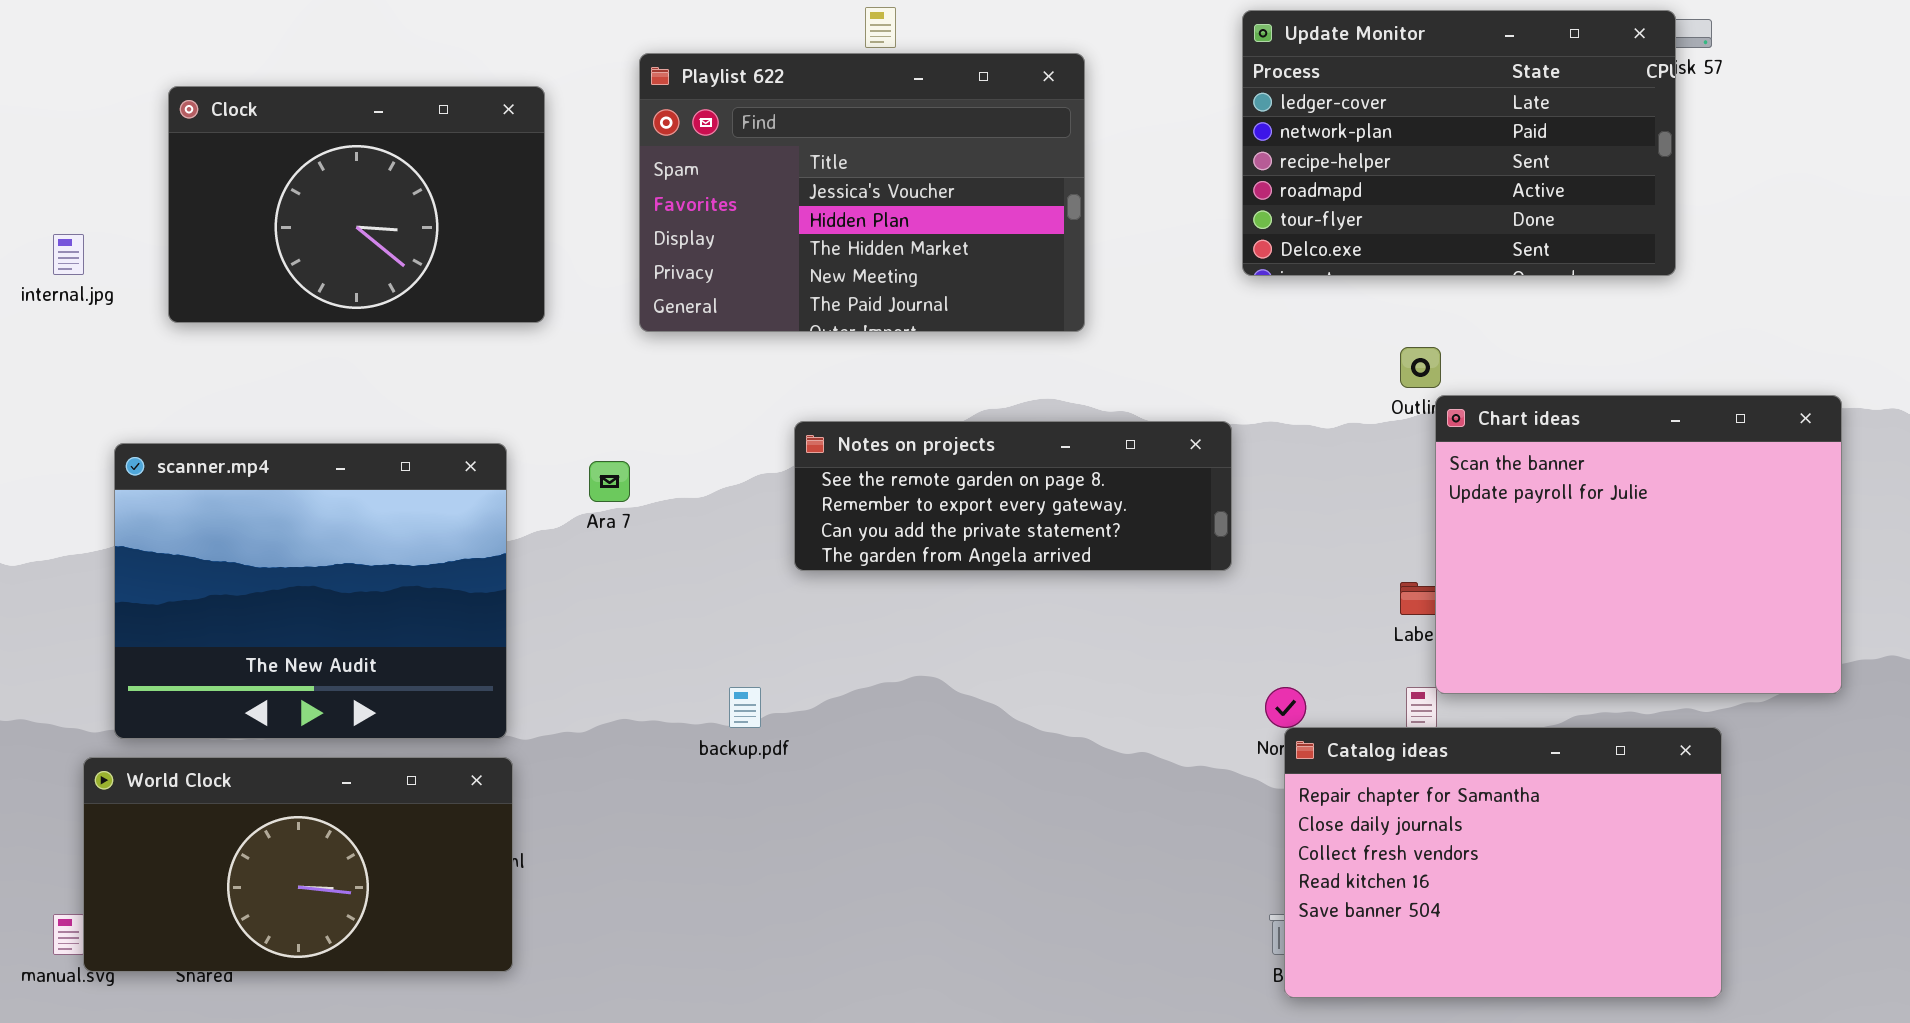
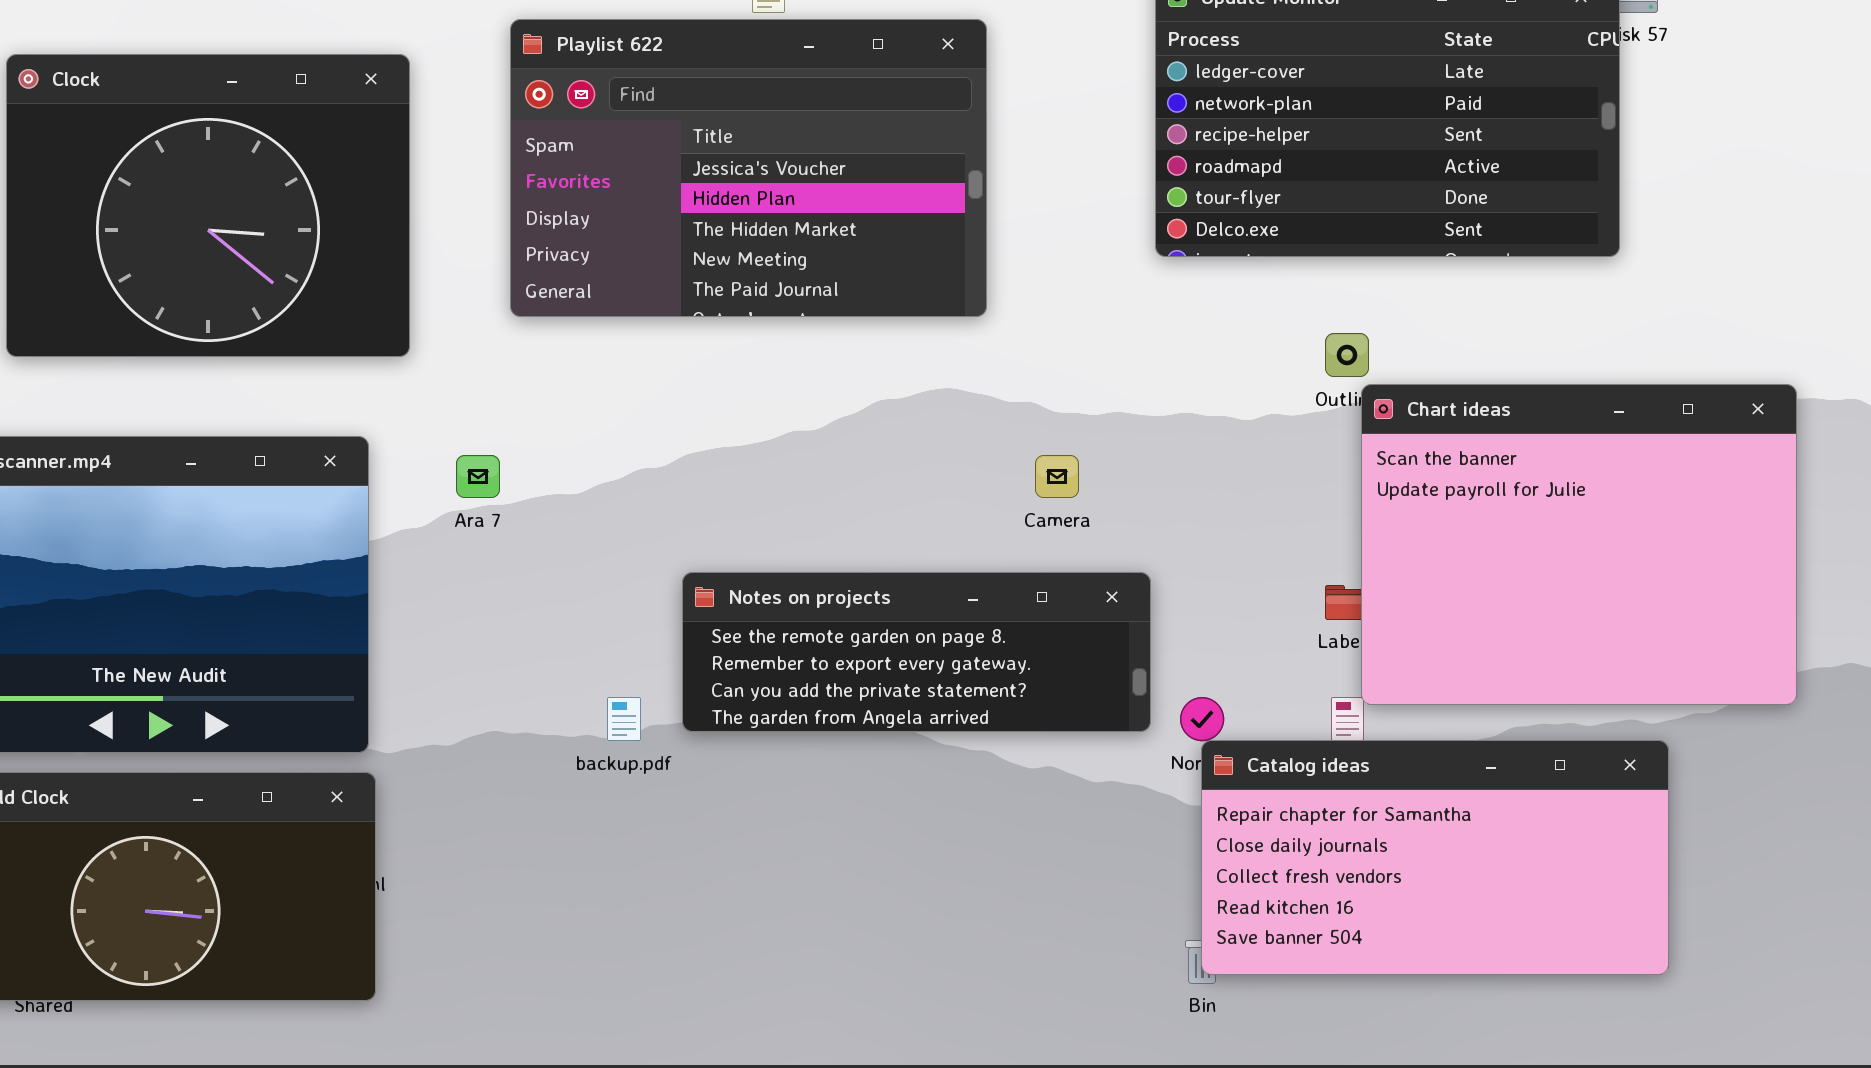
Clock: [168,86,545,323] -> [6,54,410,357], resized
Notes on projects: [794,421,1232,571] -> [682,572,1151,732], moved
Catalog ideas: [1284,727,1722,998] -> [1201,740,1669,975], resized

